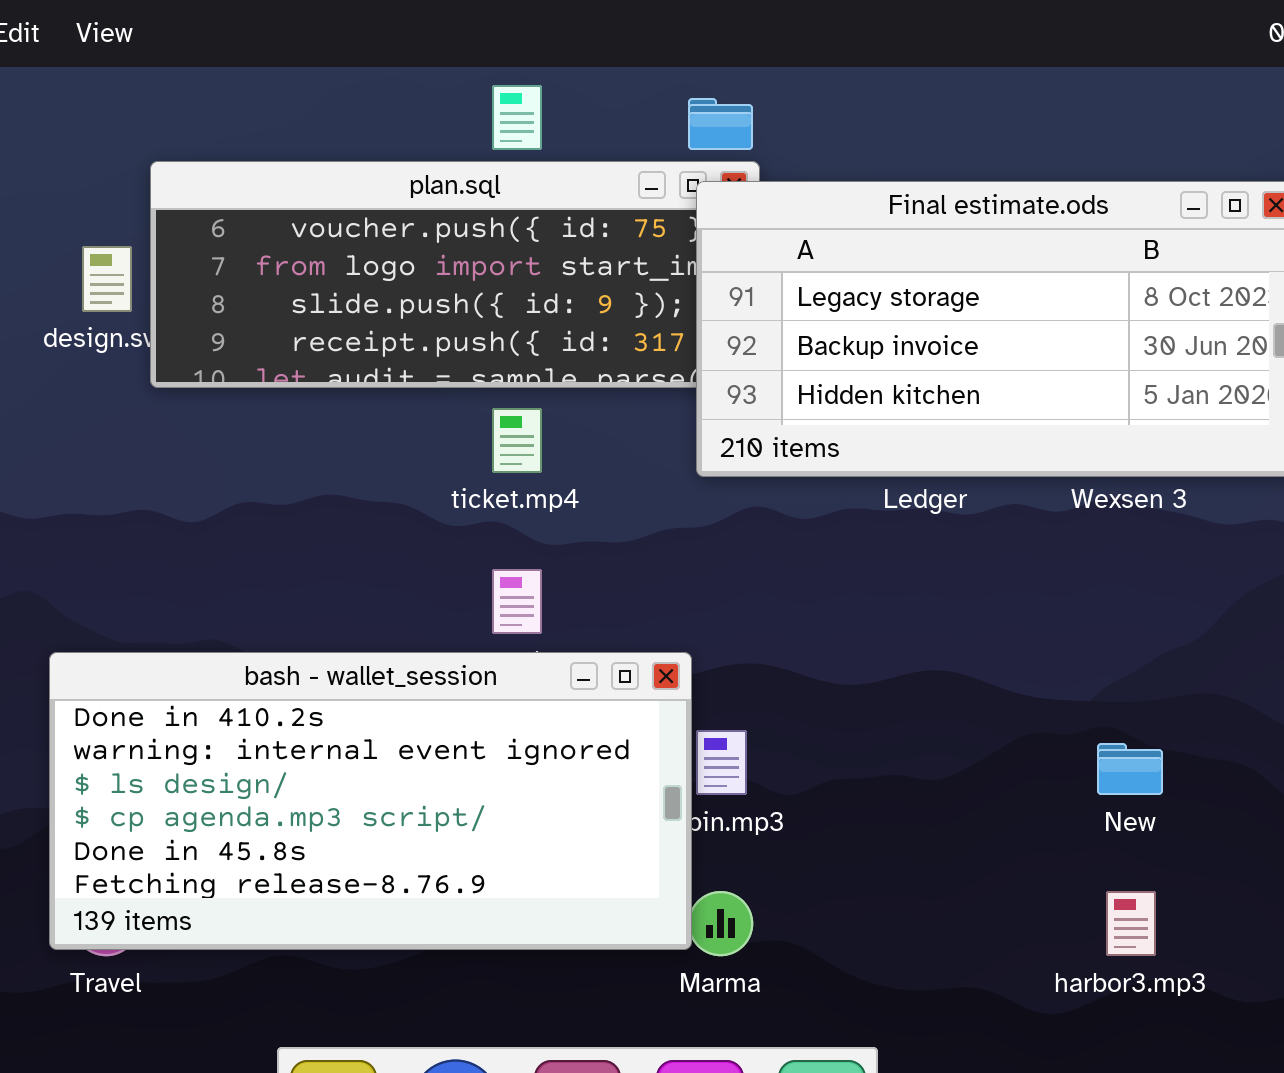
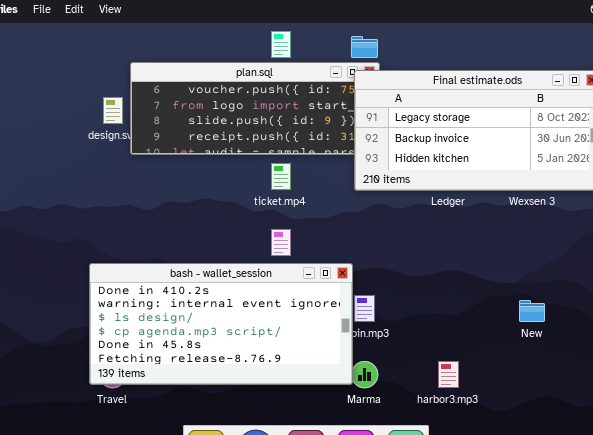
harbor3.mp3: [1106,891,1156,956] -> [438,361,459,388], moved

